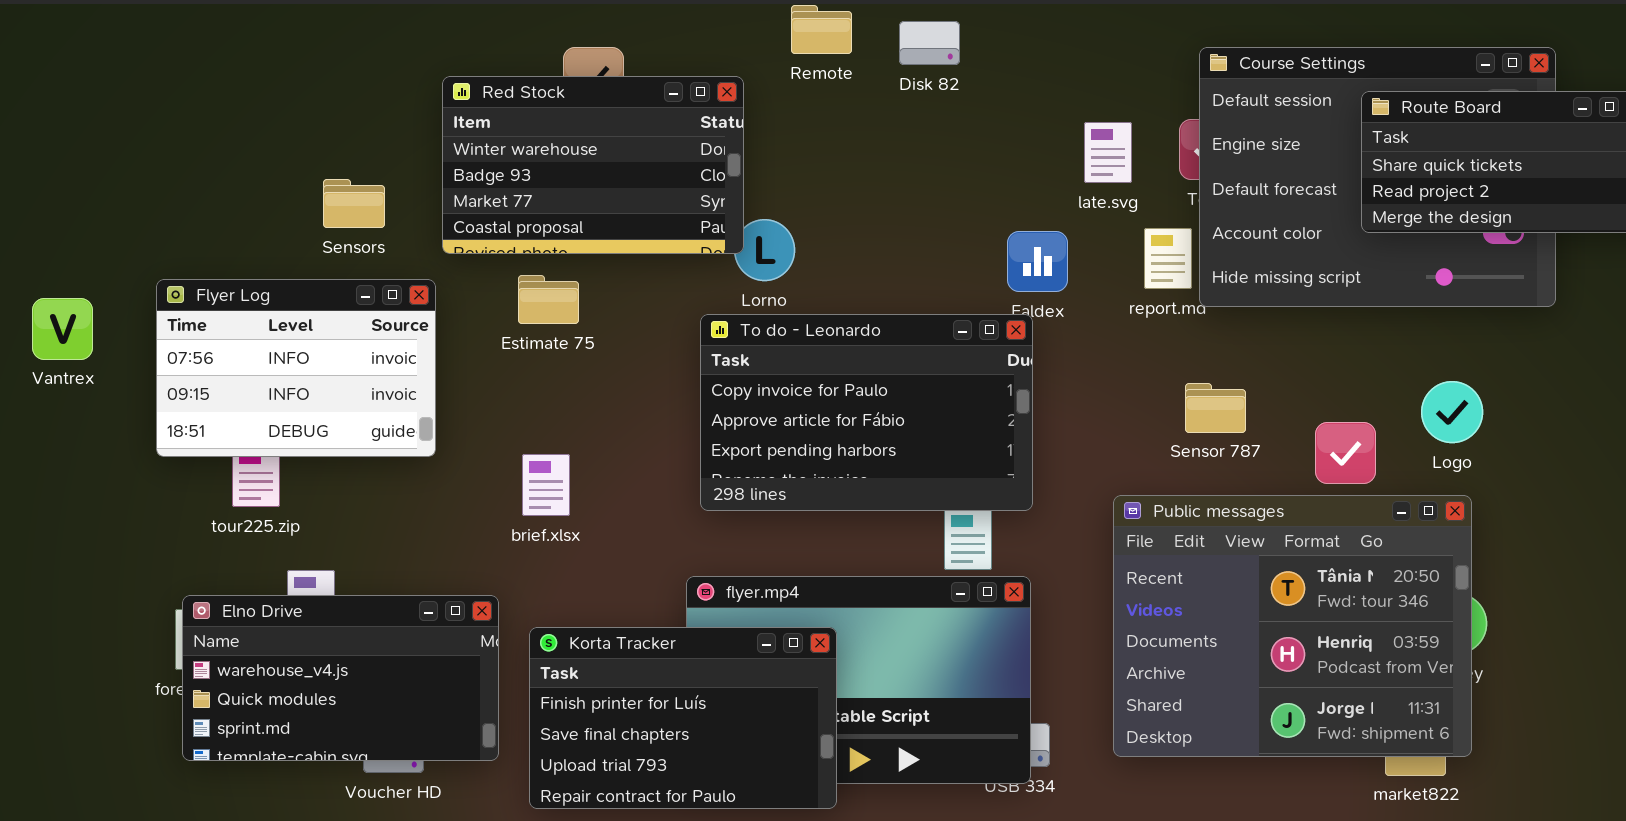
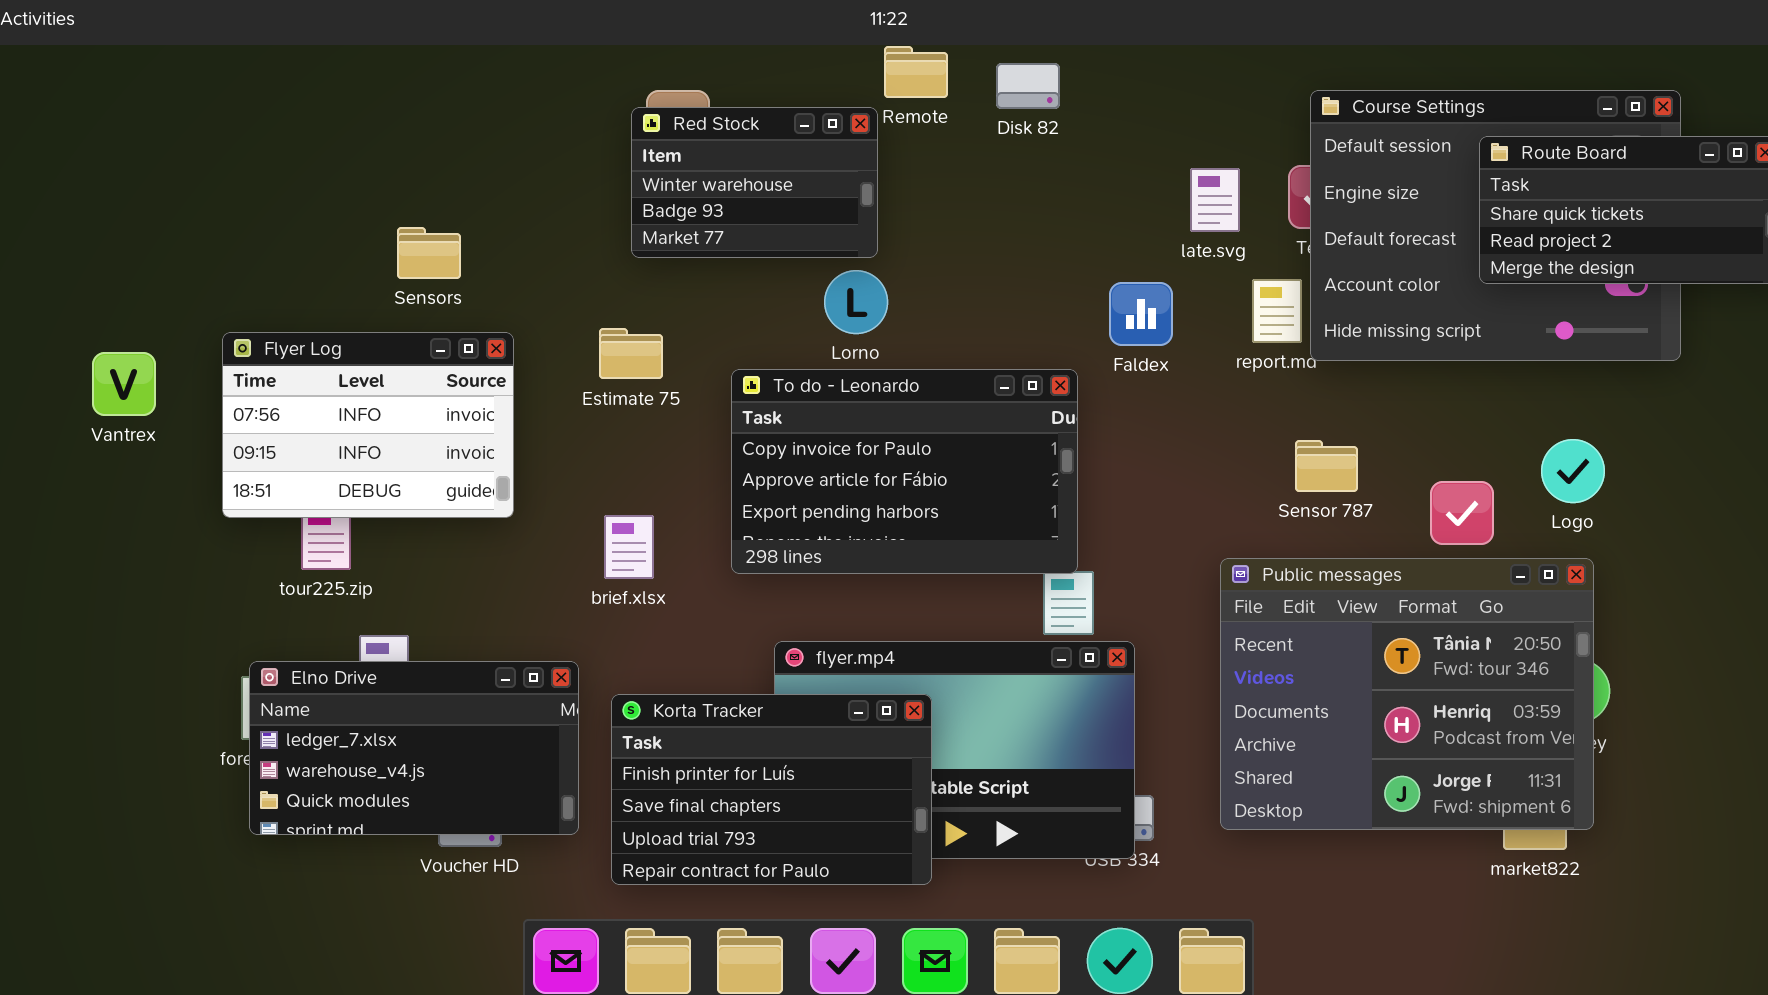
Red Stock: [442,76,744,254] -> [631,107,878,258], moved, resized
To do - Leonardo: [700,314,1033,511] -> [731,369,1078,574], moved
Elno Drive: [182,595,499,761] -> [249,661,579,835], scrolled up 1 row

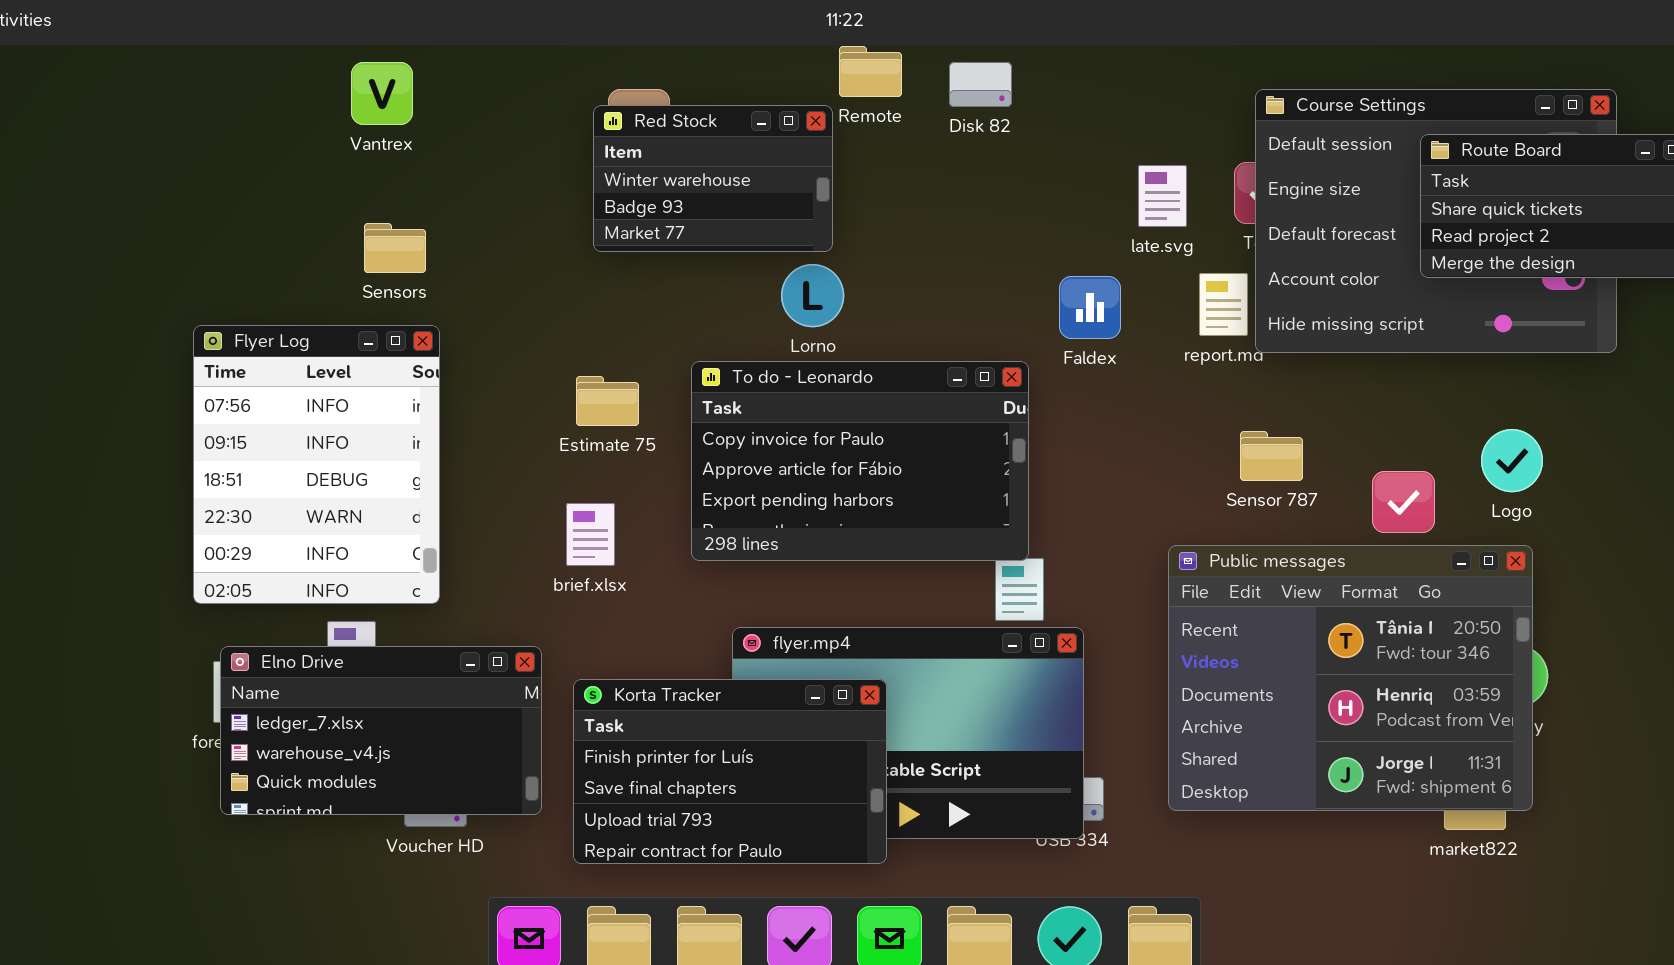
Estimate 75: [599,328,663,379] -> [576,376,639,426], moved
Flyer Log: [222,332,514,518] -> [193,325,440,604], resized
Vantrex: [92,352,156,416] -> [351,62,413,125], moved

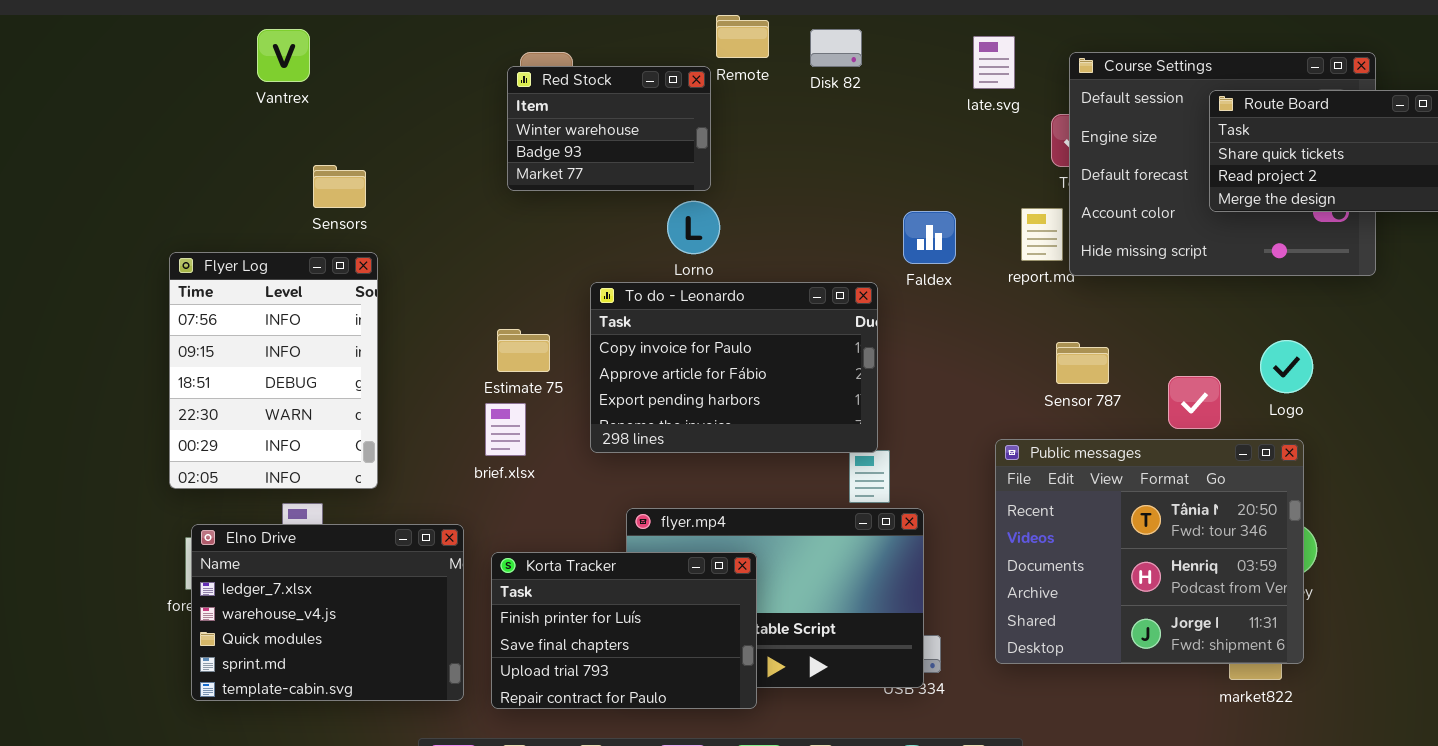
Vantrex: [351,62,413,125] -> [257,29,310,82], moved
late.svg: [1138,165,1187,227] -> [973,36,1015,89], moved
Estimate 75: [576,376,639,426] -> [497,329,550,372], moved
Elno Drive: [220,646,542,815] -> [191,524,464,701], resized

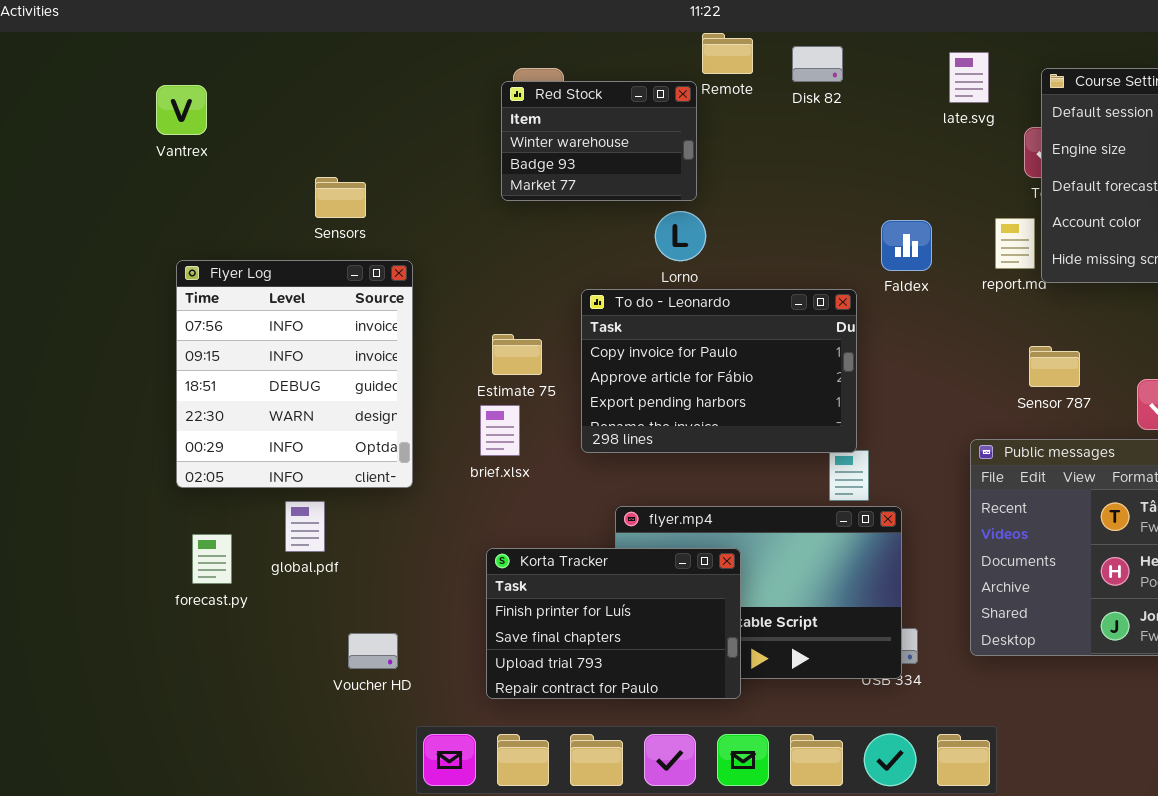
Vantrex: [257,29,310,82] -> [156,85,207,135], moved
Flyer Log: [169,252,378,489] -> [176,260,413,488], resized
Elno Drive: [191,524,464,701] -> none, closed

